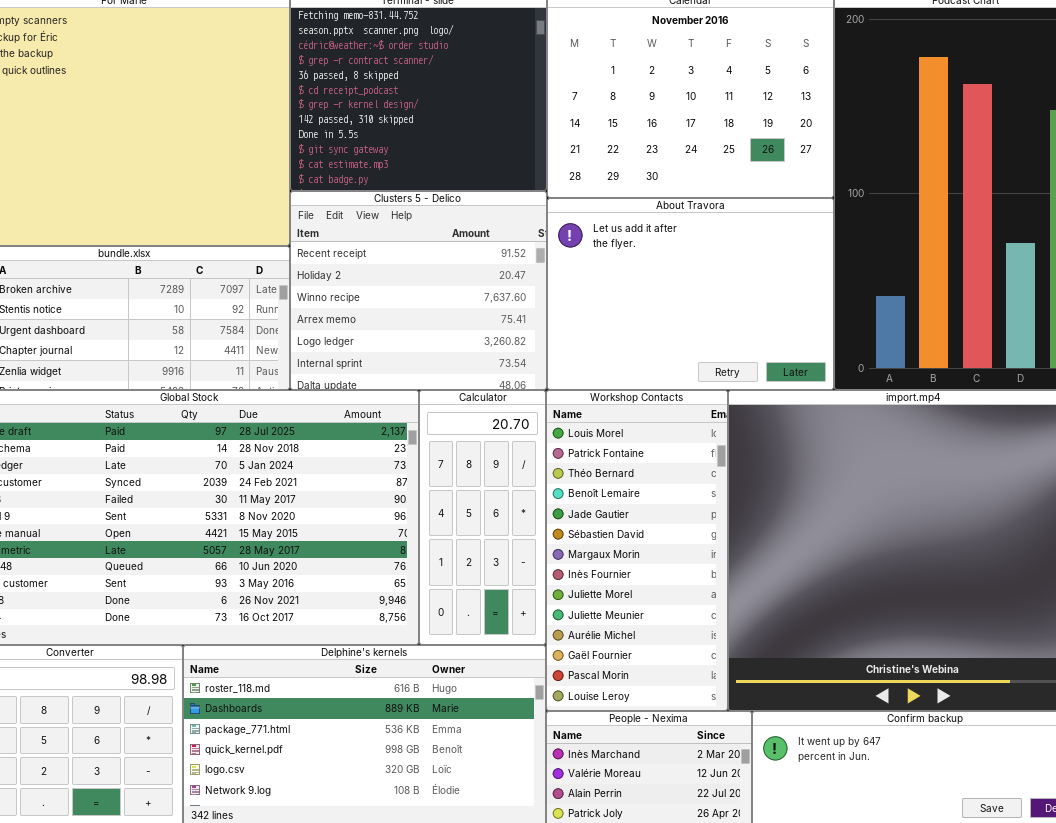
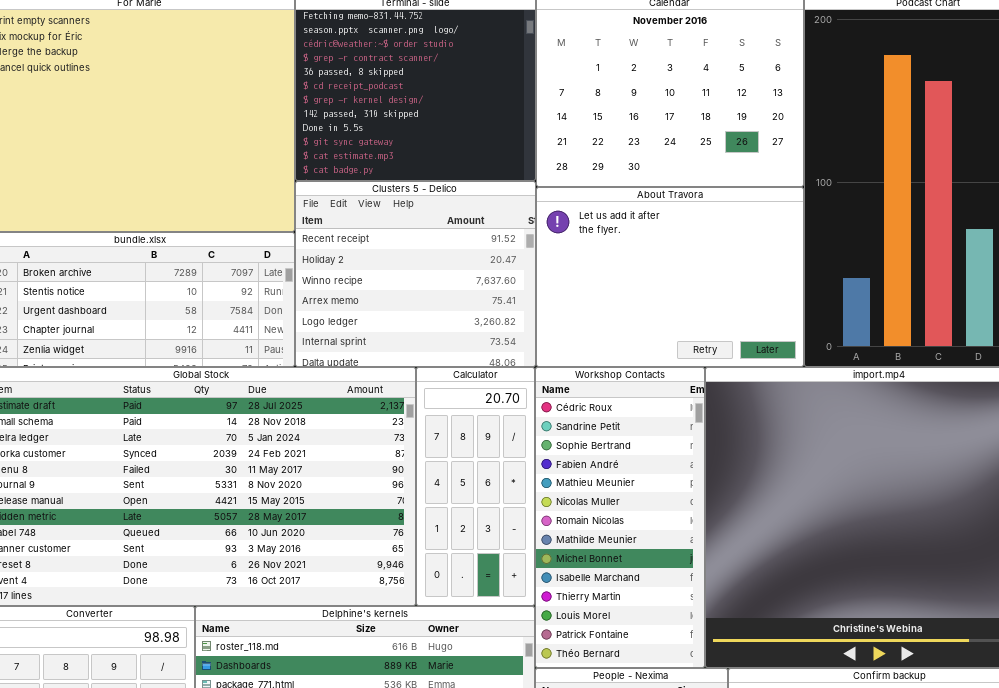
Workshop Contacts: [546,390,728,711] -> [535,367,705,668], scrolled up 11 rows

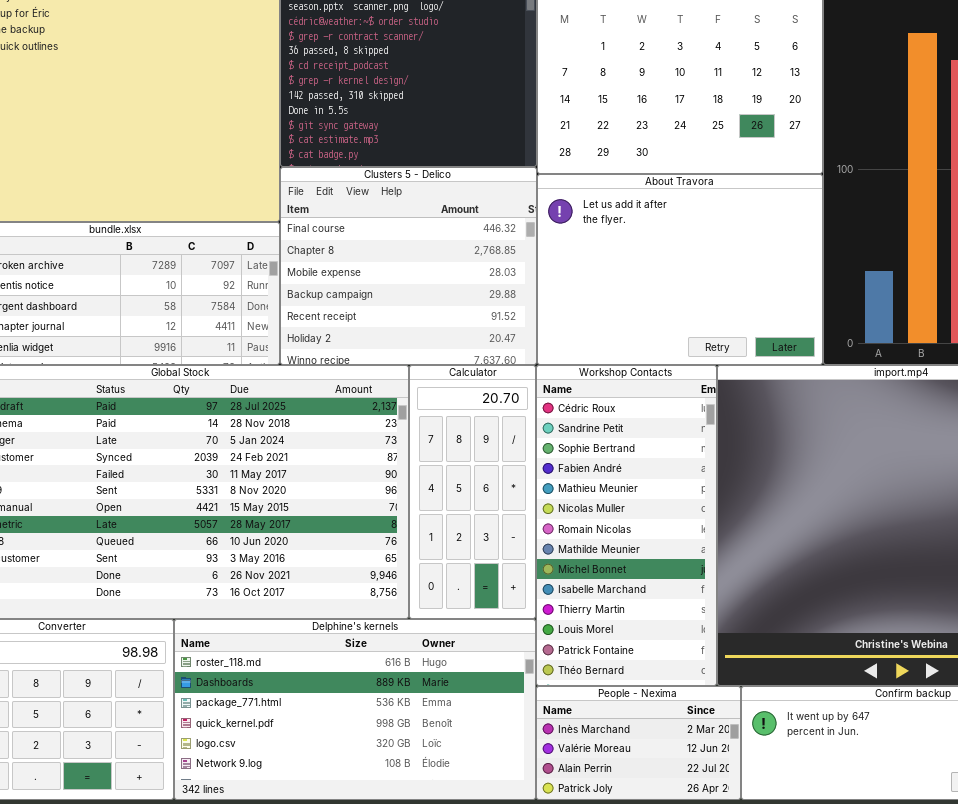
Clusters 5 - Delico: [295,181,536,367] -> [280,167,537,365], scrolled up 4 rows

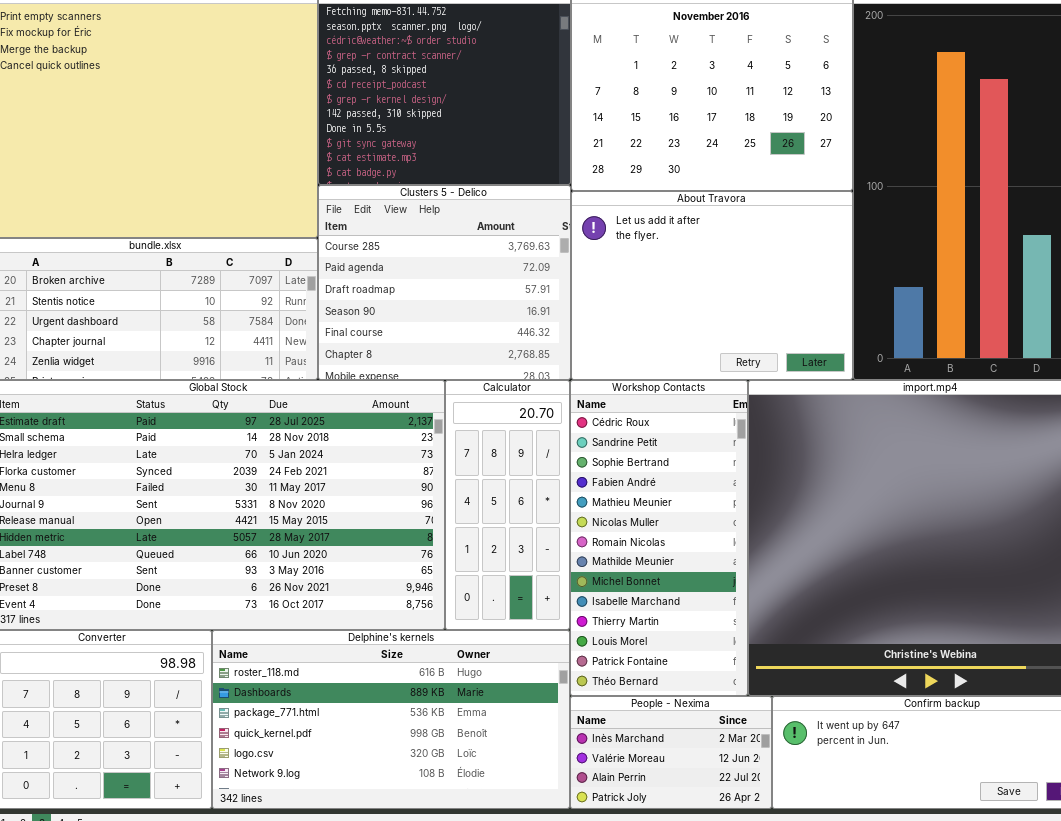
Clusters 5 - Delico: [280,167,537,365] -> [318,185,571,380], scrolled up 4 rows

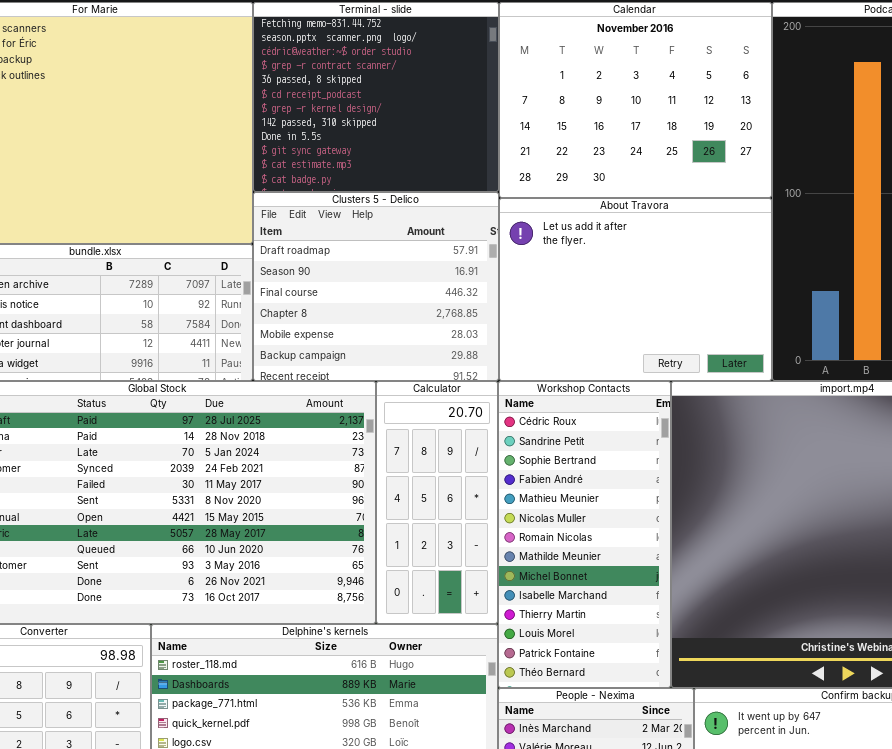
Clusters 5 - Delico: [318,185,571,380] -> [253,192,499,381], scrolled down 2 rows

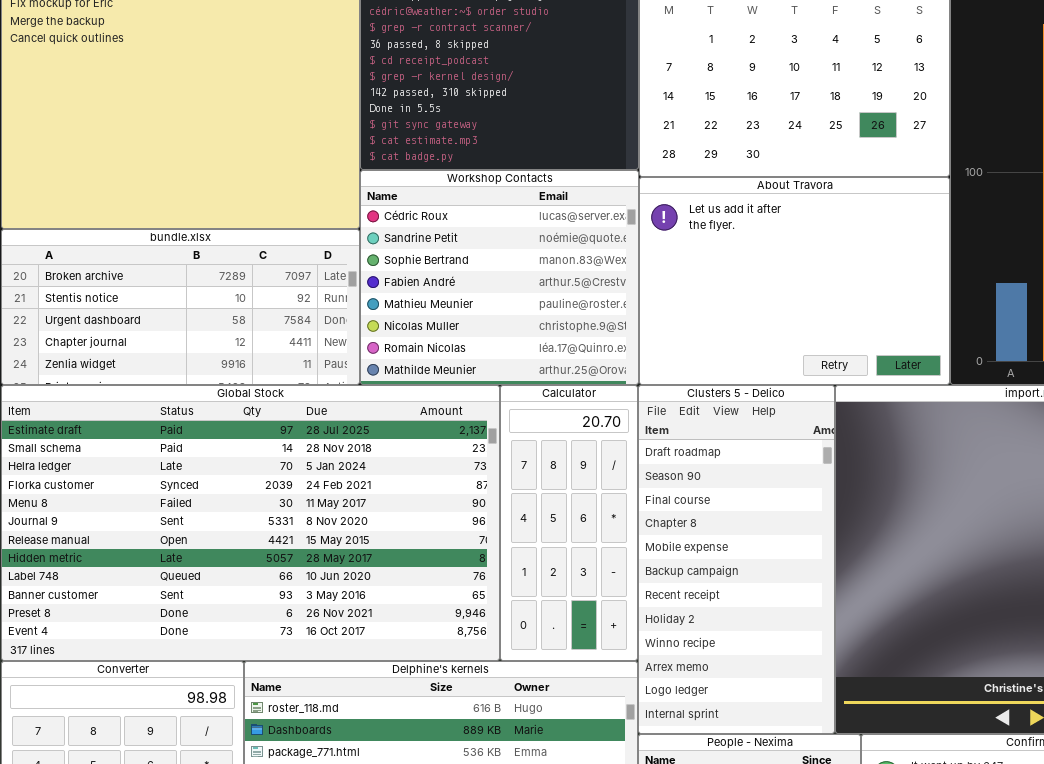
Clusters 5 - Delico: [253,192,499,381] -> [638,385,835,734], moved, resized
Workshop Contacts: [498,381,671,688] -> [360,170,639,385], moved, resized

